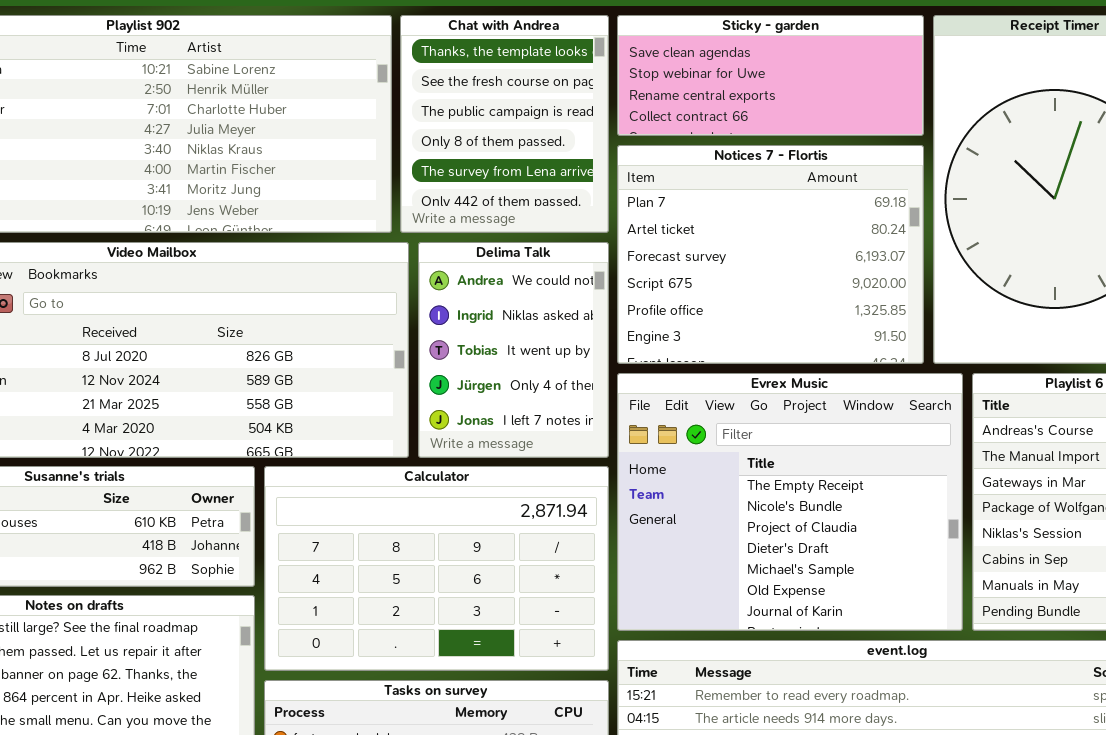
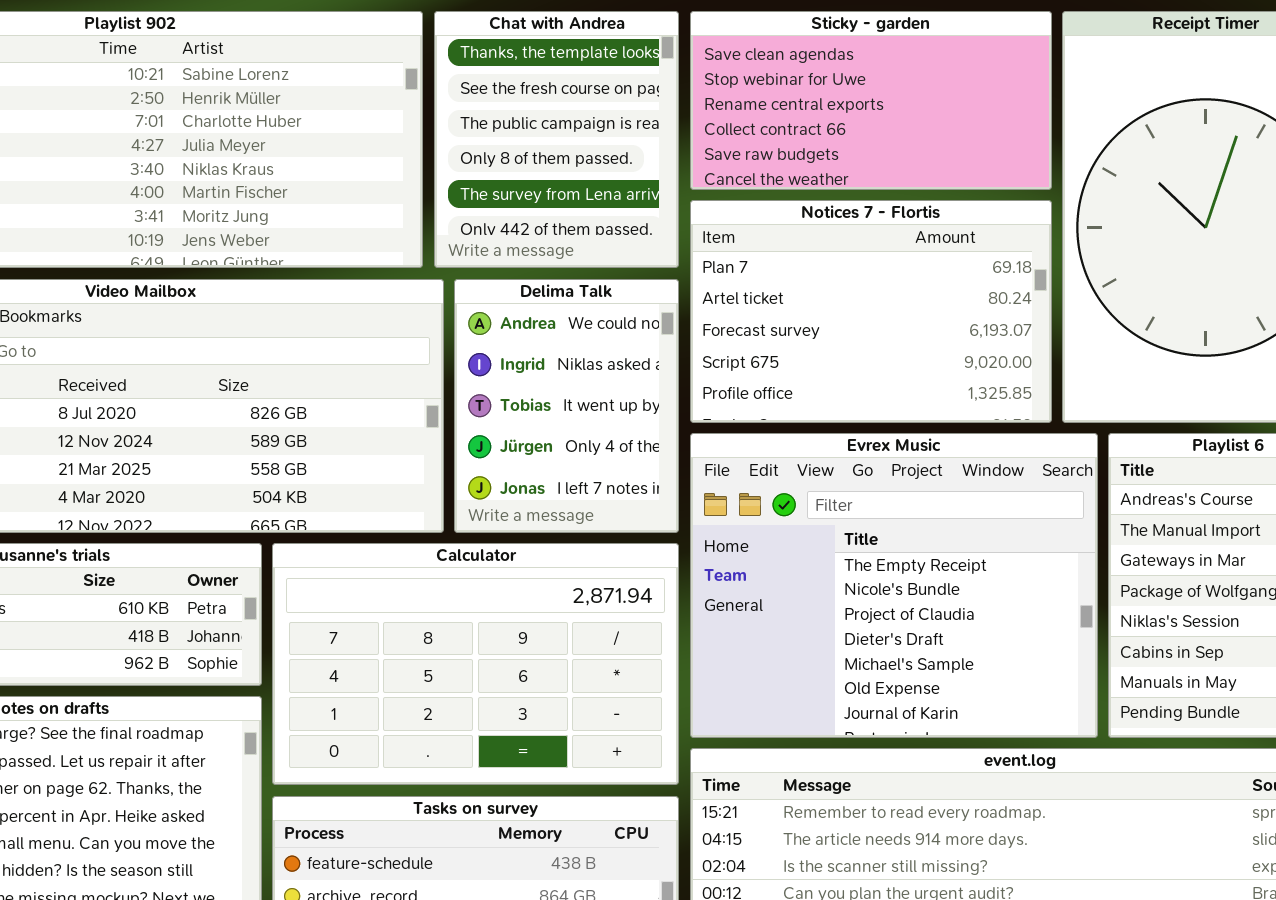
Sticky - garden: [617,15,924,136] -> [690,11,1052,190], resized
Notices 7 - Flortis: [617,145,924,364] -> [690,200,1052,423], resized

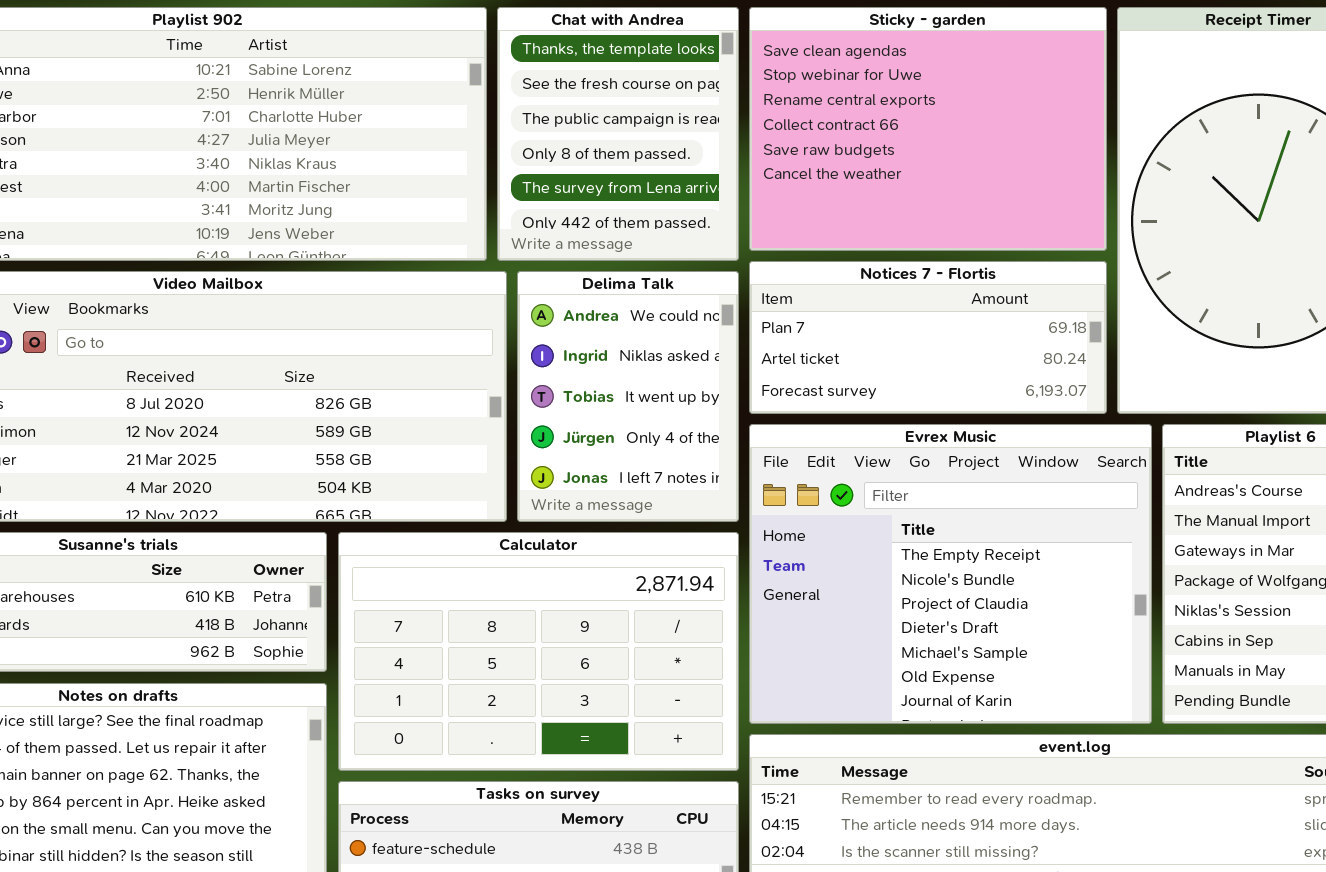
Sticky - garden: [690,11,1052,190] -> [749,7,1107,251], resized
Notices 7 - Flortis: [690,200,1052,423] -> [749,261,1107,414], resized

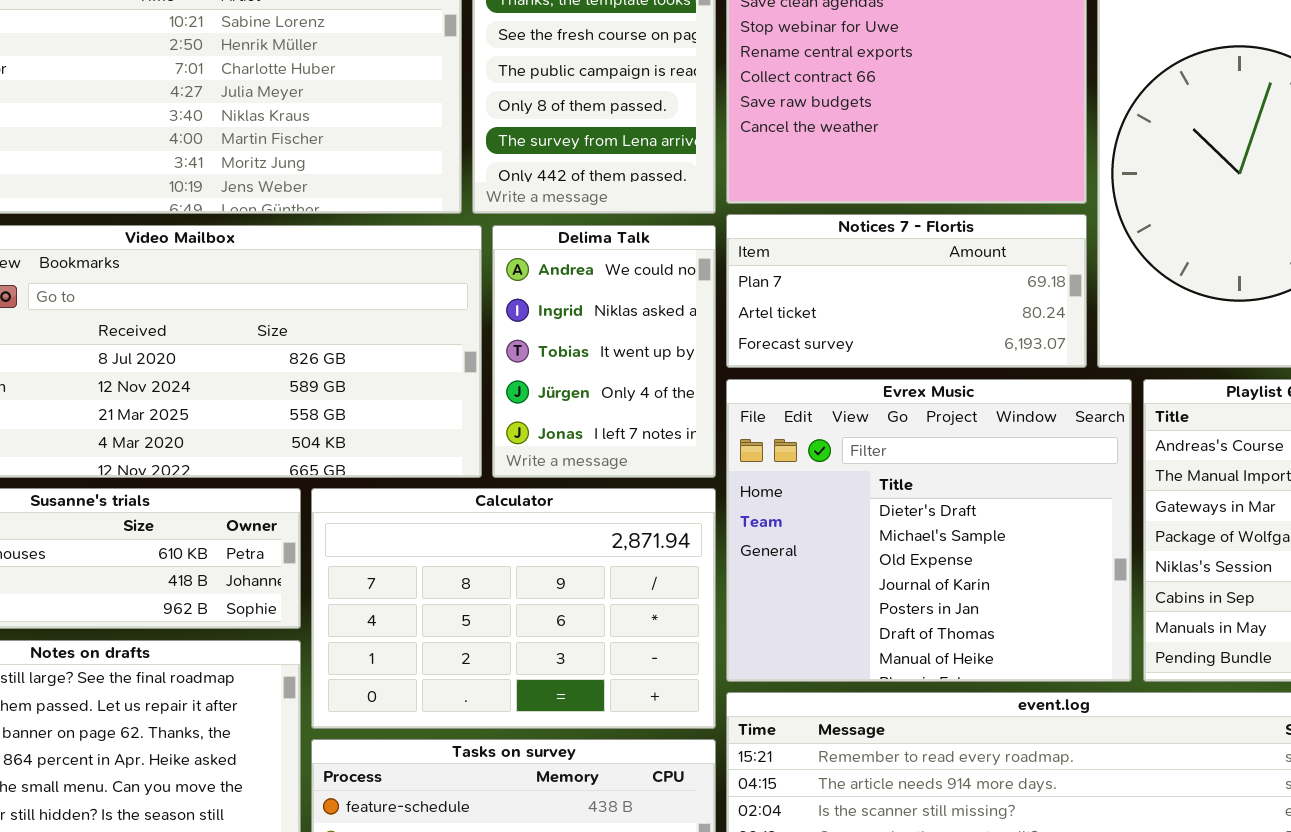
Evrex Music: [749,424,1152,724] -> [726,379,1132,682], scrolled down 3 rows

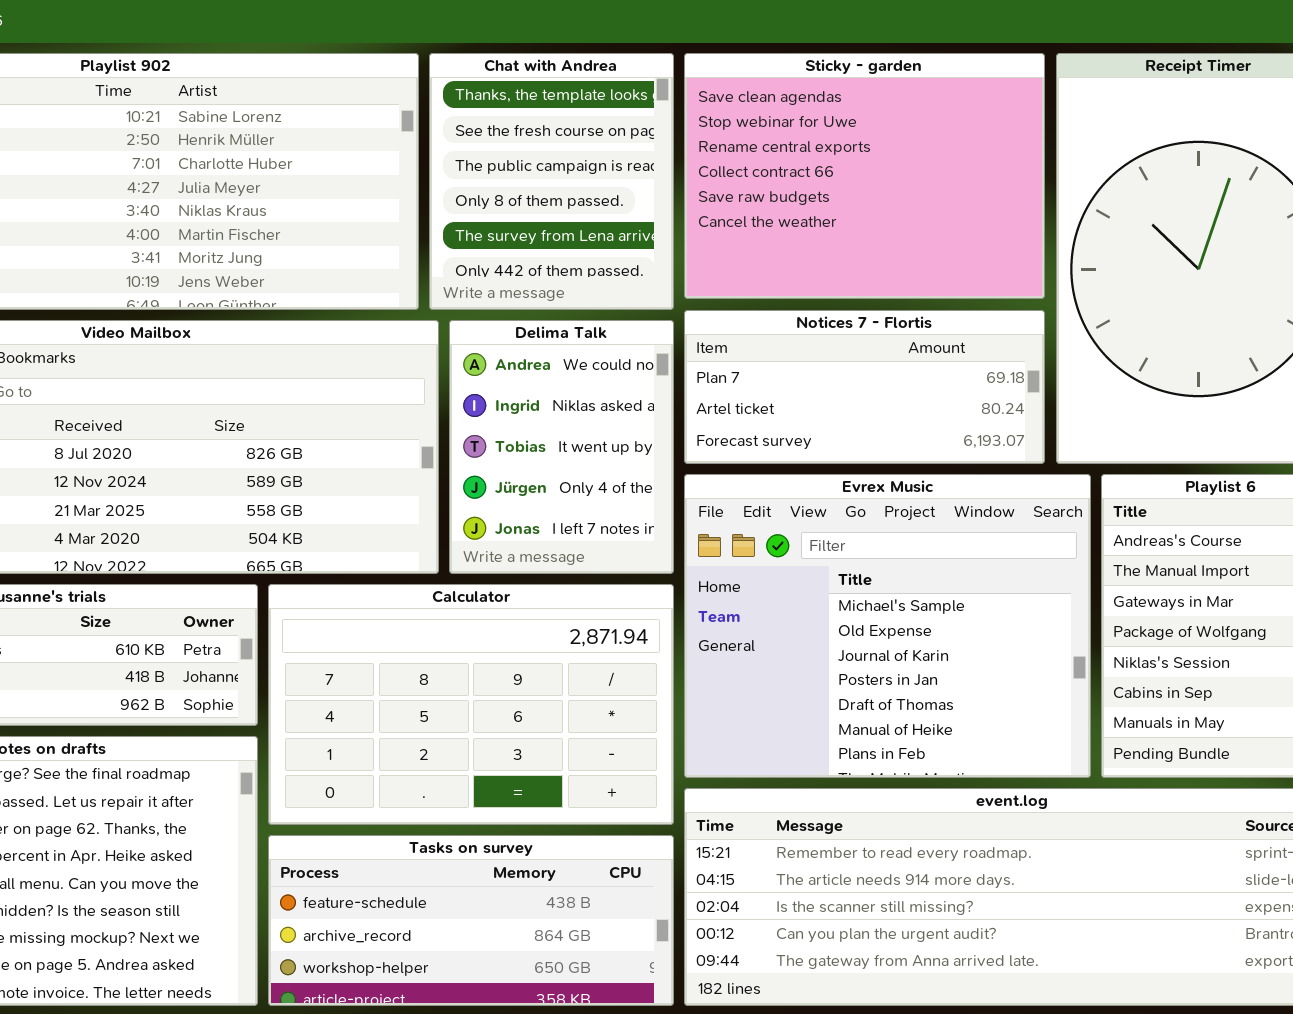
Evrex Music: [726,379,1132,682] -> [684,474,1091,778], scrolled down 1 row

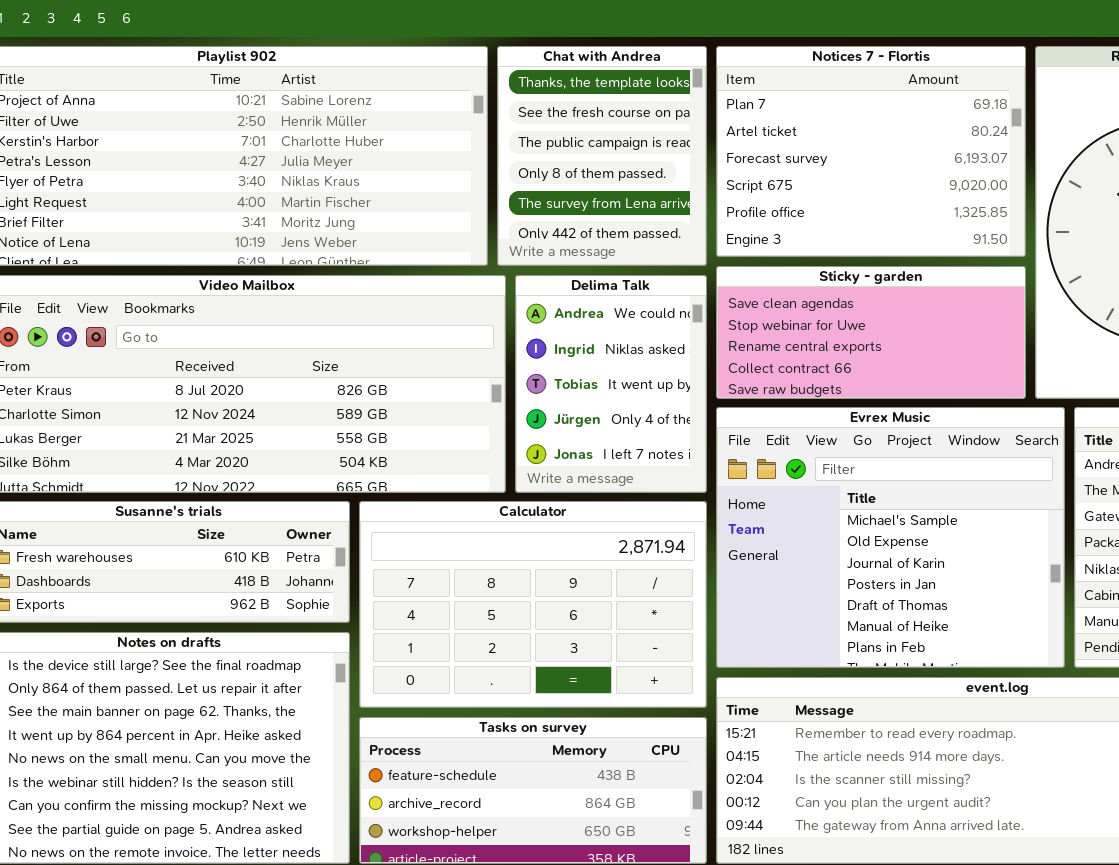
Sticky - garden: [684,53,1045,299] -> [716,266,1026,399], moved, resized
Notices 7 - Flortis: [684,310,1045,464] -> [716,46,1026,257], moved, resized

